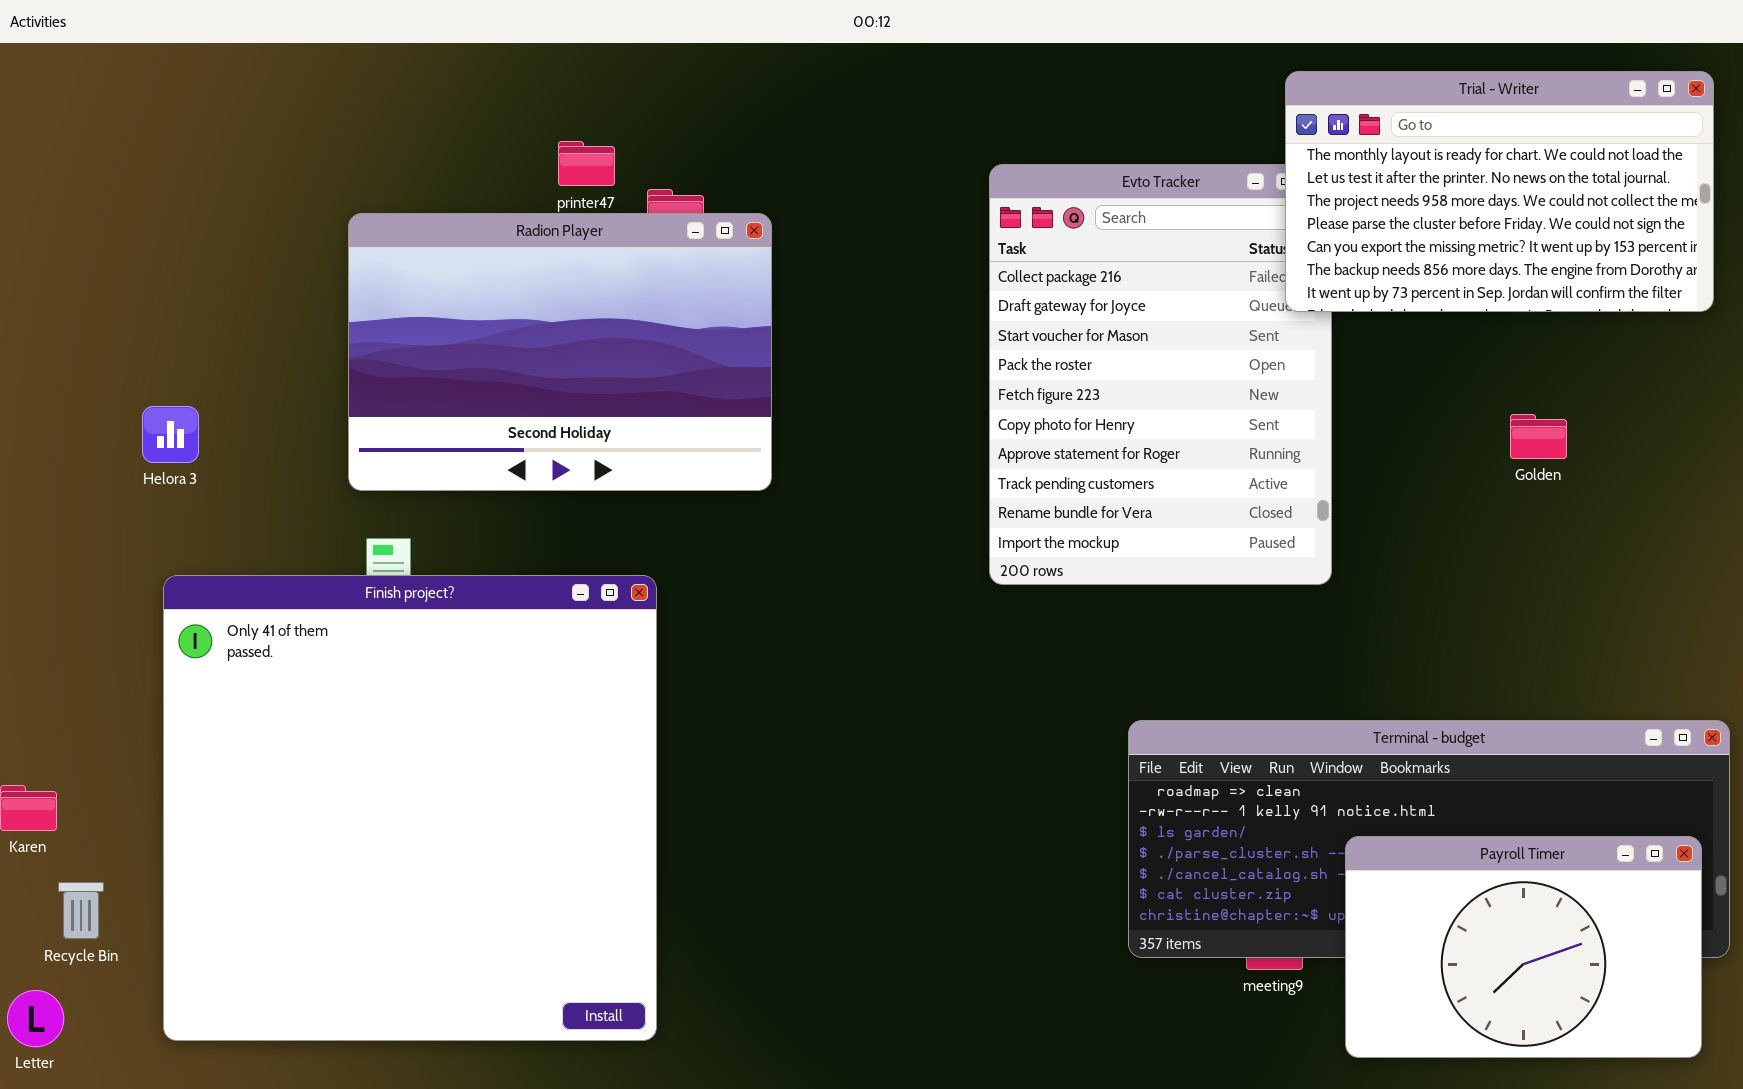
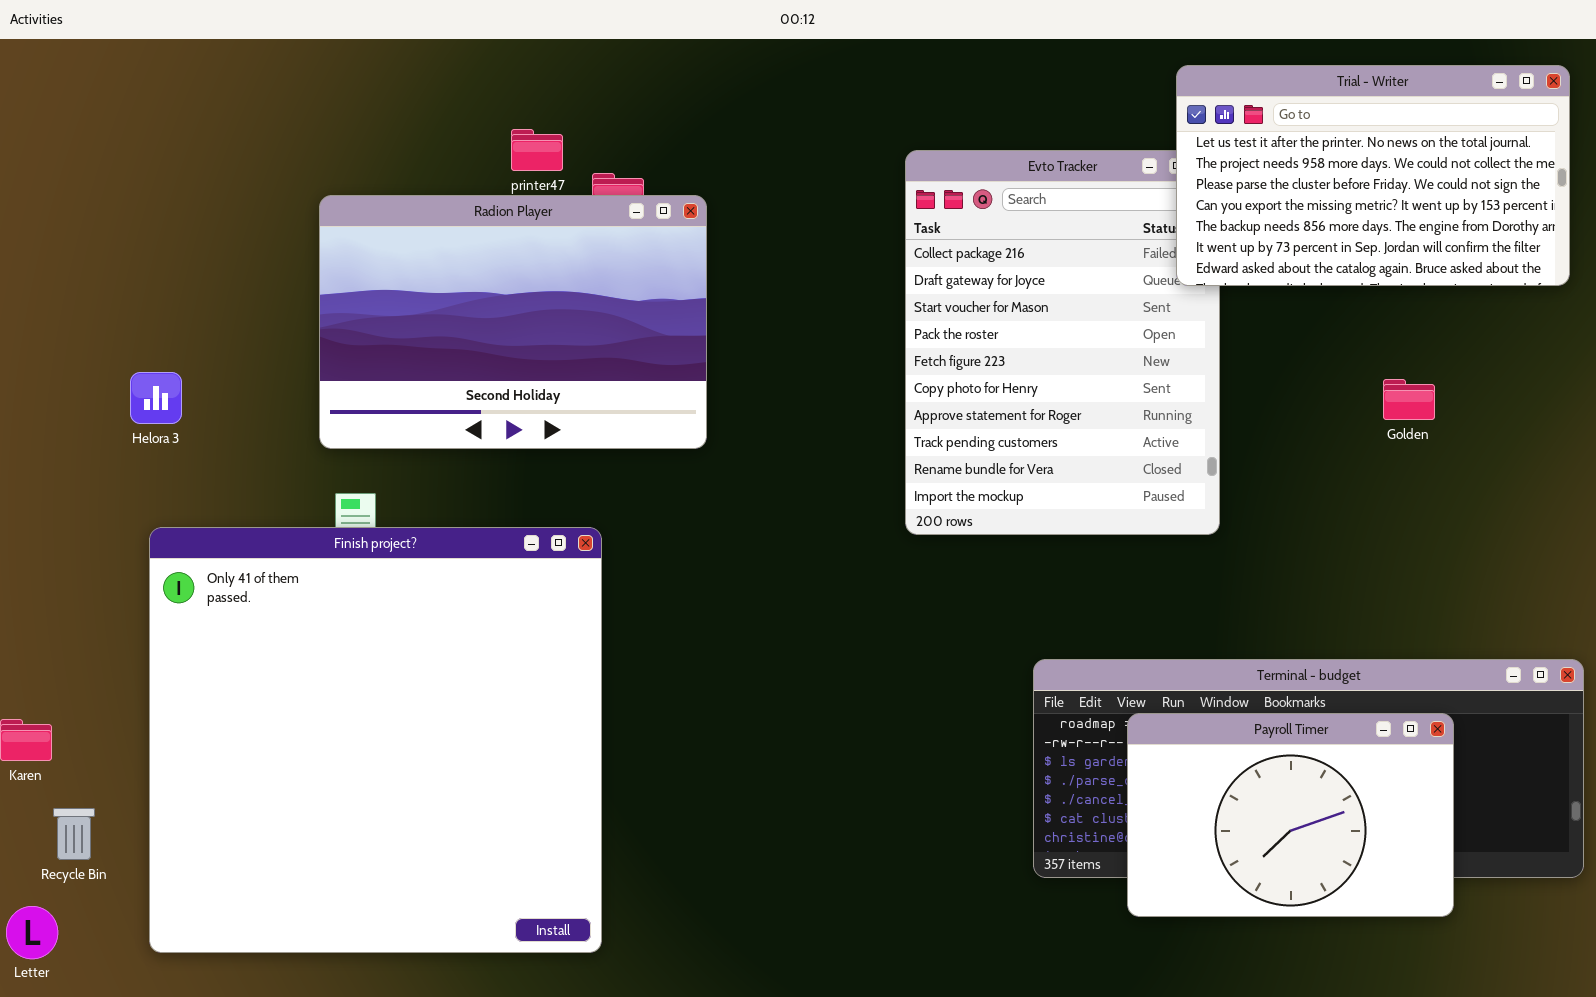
Trial - Writer: [1285,71,1714,312] -> [1176,65,1570,286], scrolled down 1 row
Payroll Timer: [1345,836,1702,1058] -> [1127,713,1454,917], moved

